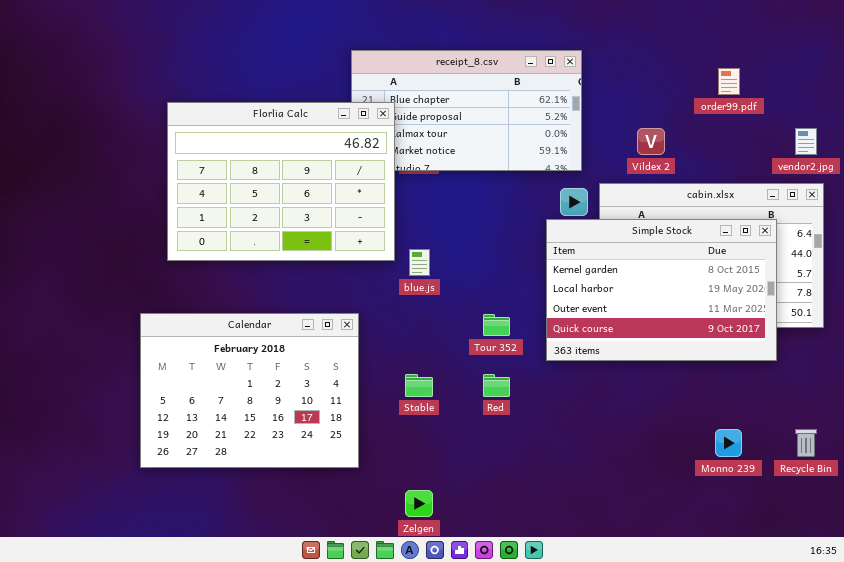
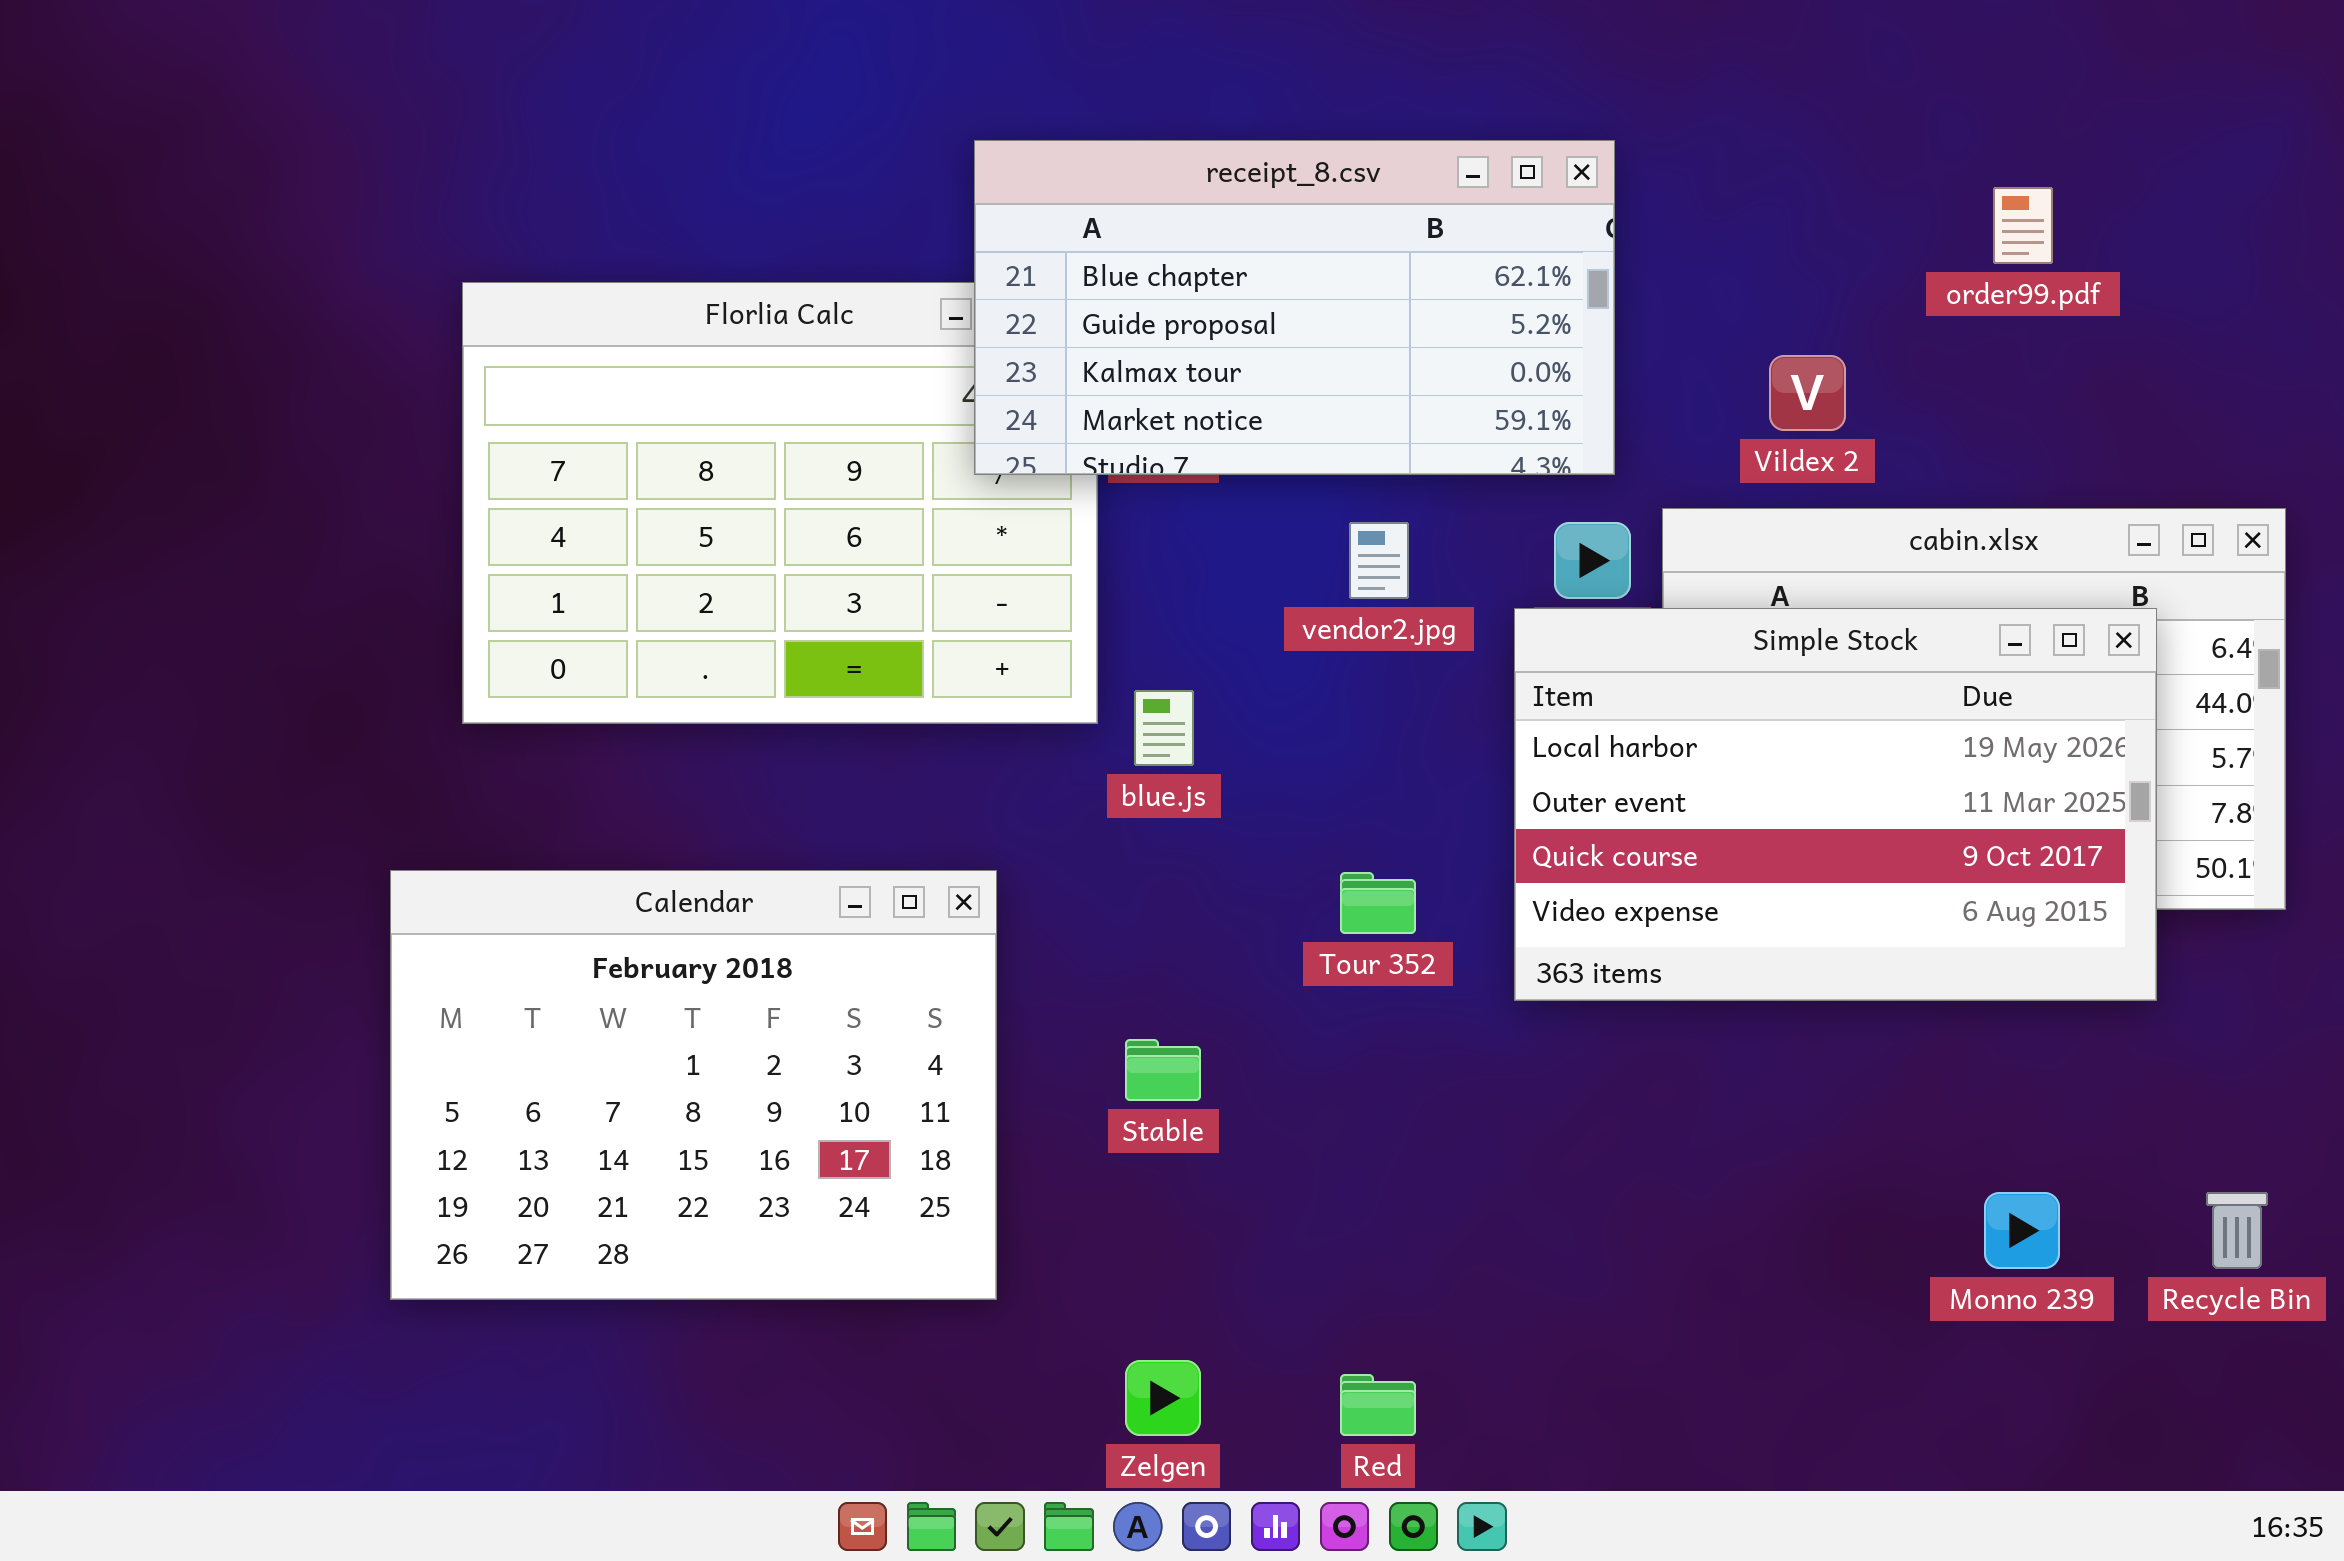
receipt_8.csv: [351,50,582,171] -> [974,140,1615,475], raised
vendor2.jpg: [795,128,817,155] -> [1349,522,1409,599], moved
Simple Stock: [546,219,777,361] -> [1514,608,2157,1001], scrolled down 1 row
Red: [483,374,510,397] -> [1340,1374,1416,1436], moved

